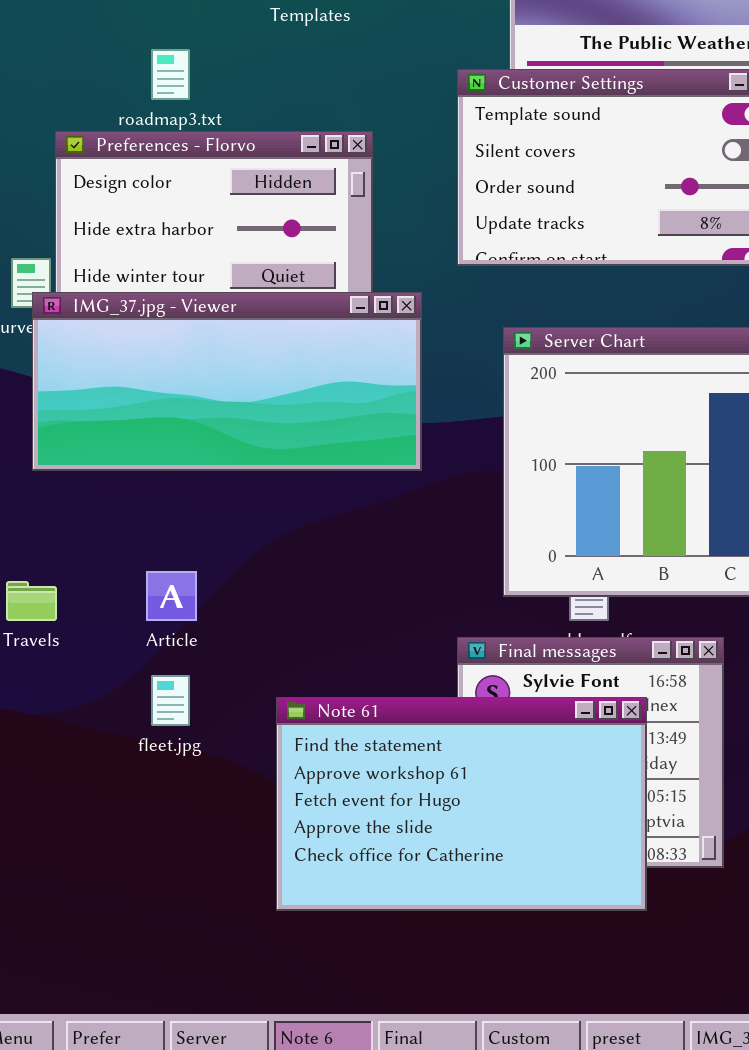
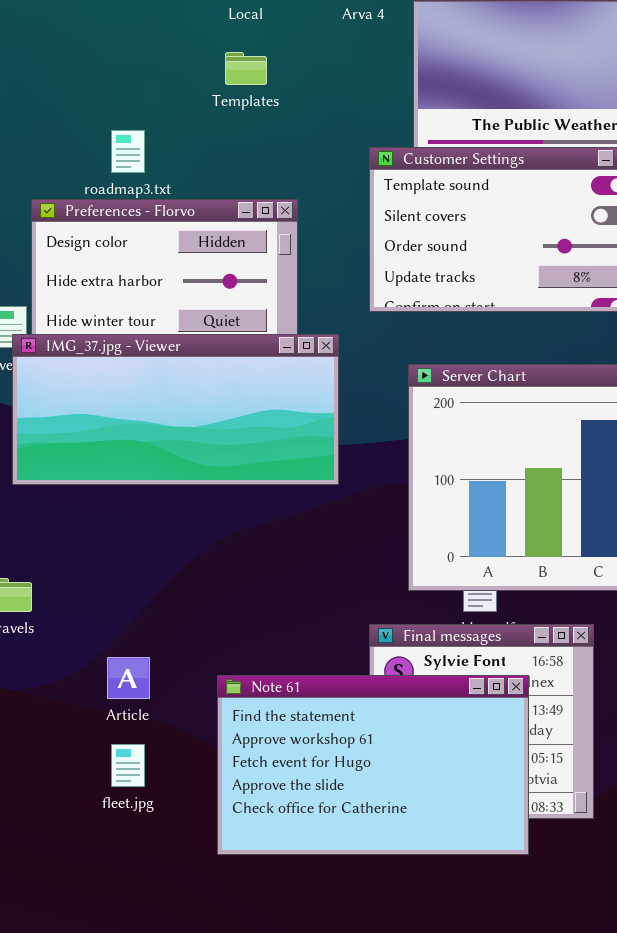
Article: [146,571,197,621] -> [107,657,150,699], moved
fleet.jpg: [151,675,190,726] -> [111,744,145,787], moved

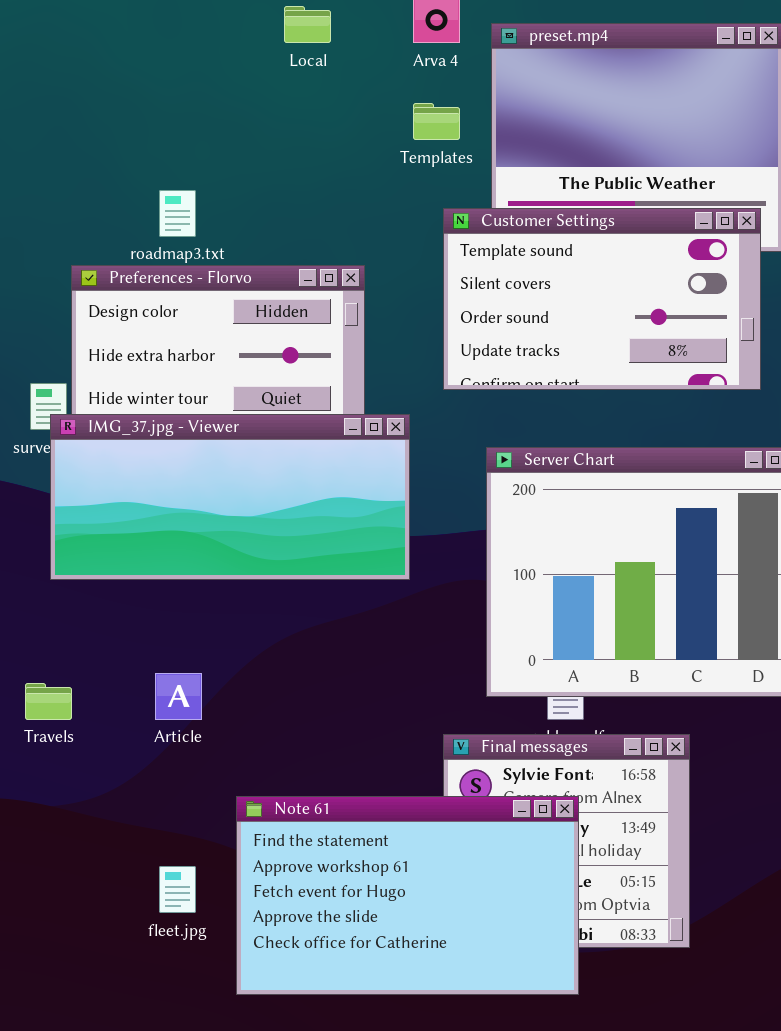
Templates: [225,52,267,85] -> [413,103,460,140], moved
Article: [107,657,150,699] -> [155,673,202,720], moved
Note 61: [217,675,529,855] -> [236,796,579,995], moved

